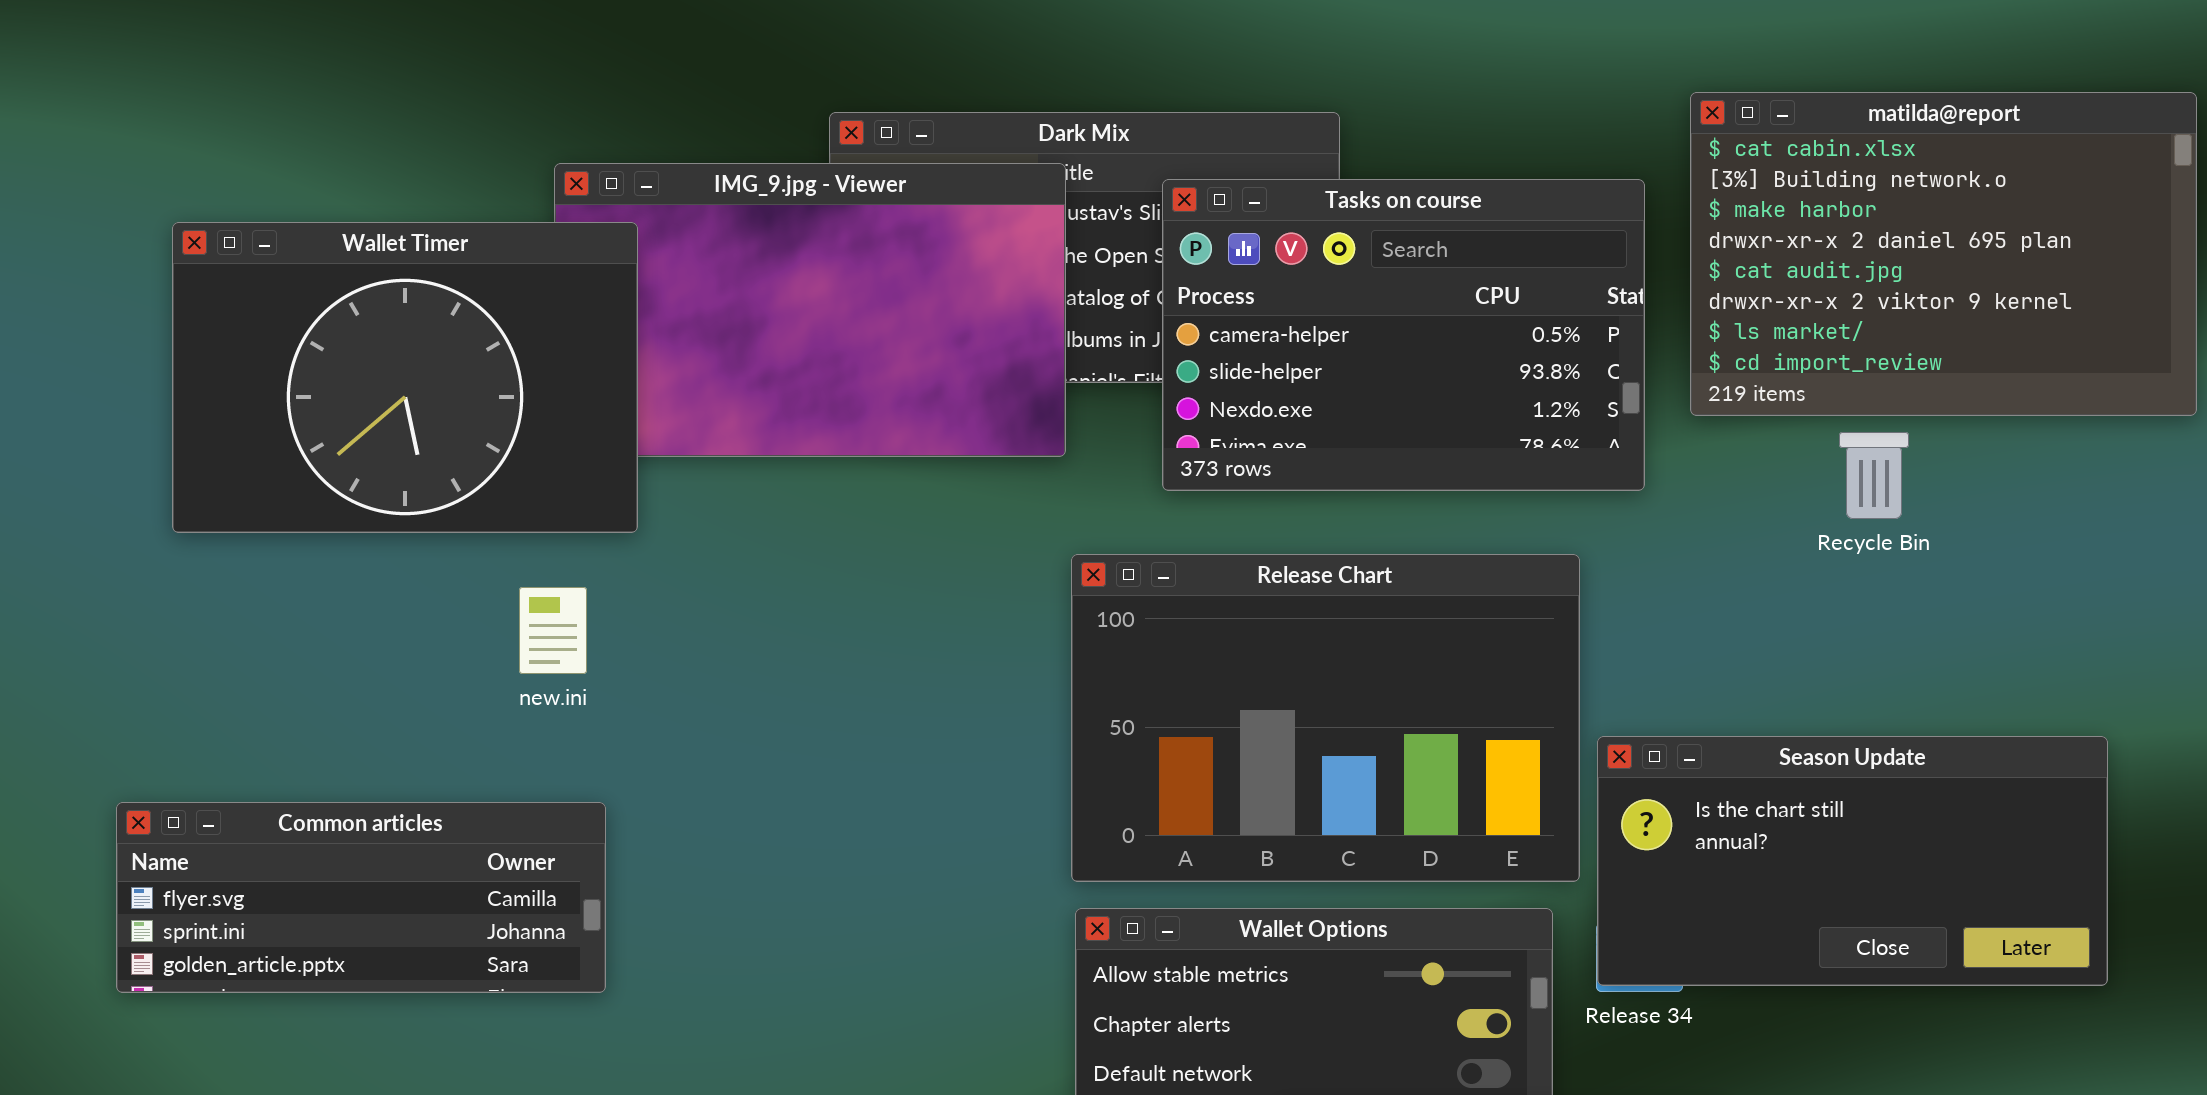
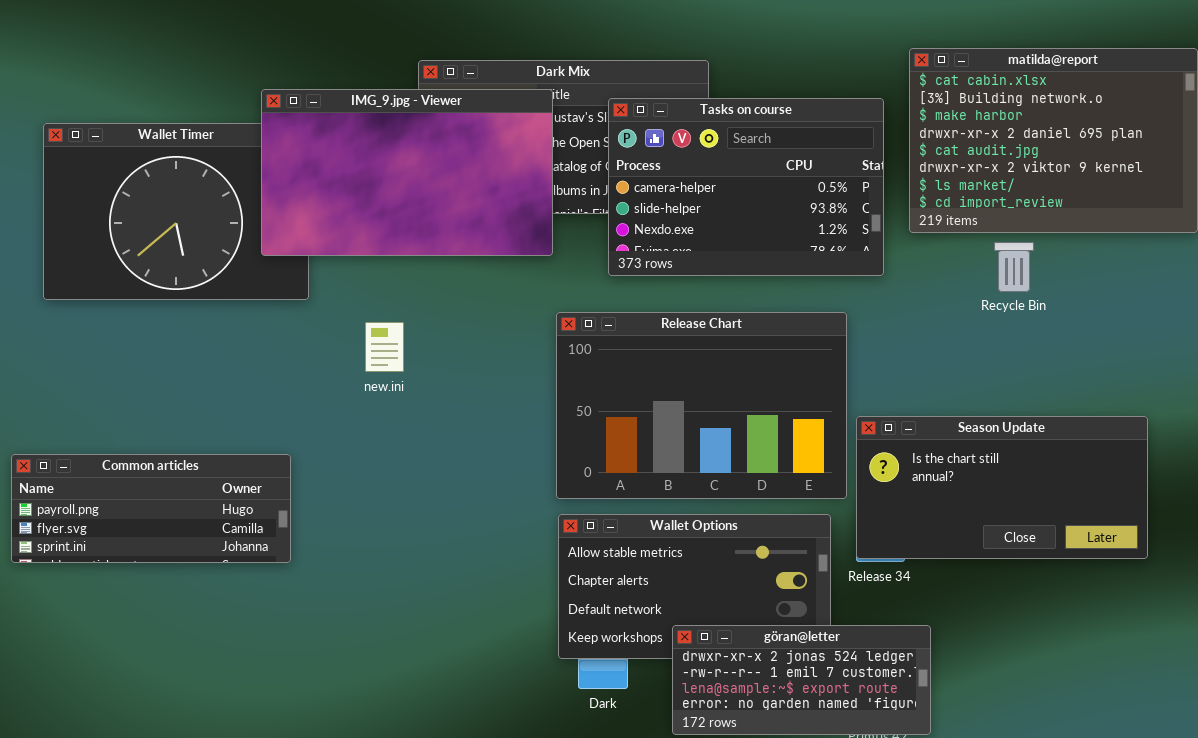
IMG_9.jpg - Viewer: [554,163,1066,457] -> [261,89,553,256], raised
new.ini: [519,587,587,674] -> [365,322,404,372], moved
Common articles: [116,802,606,993] -> [11,454,291,563], scrolled up 1 row

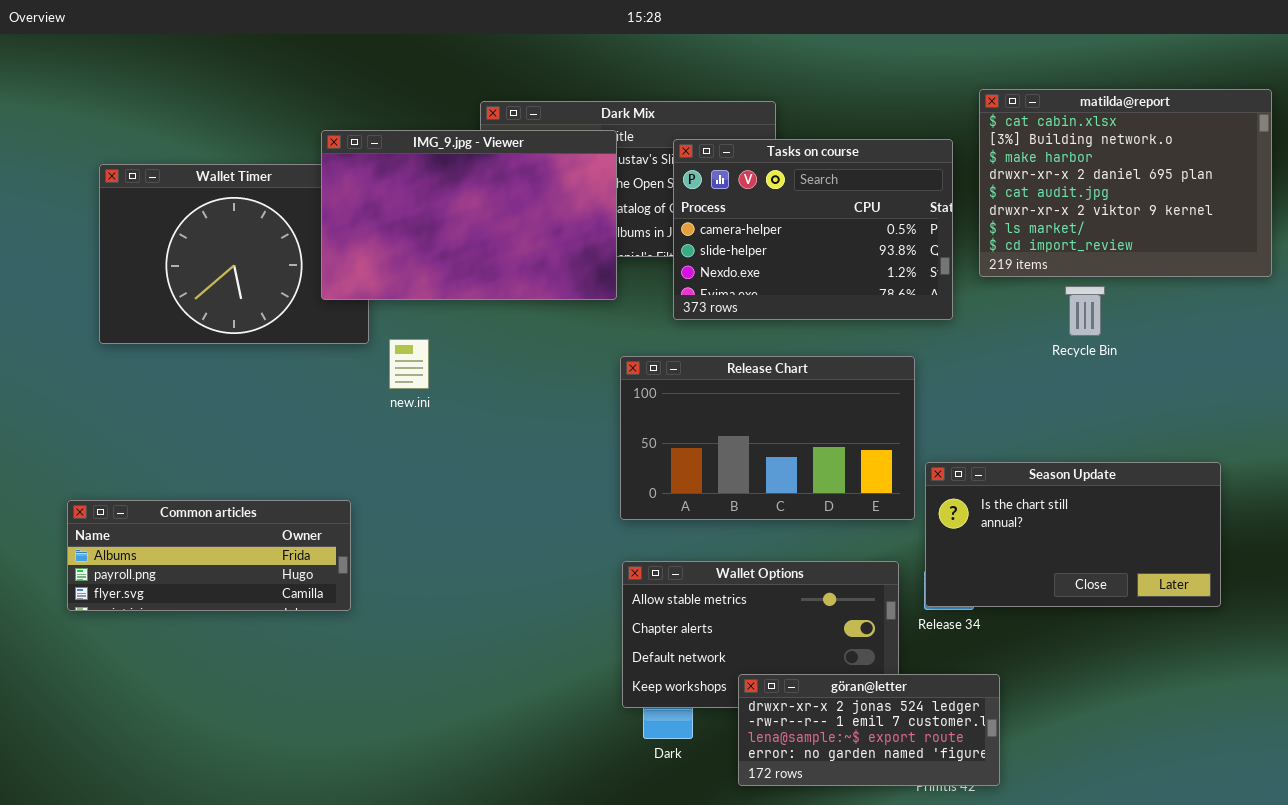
Release Chart: [556,312,847,499] -> [620,356,915,520], resized
new.ini: [365,322,404,372] -> [389,339,429,389], moved
Common articles: [11,454,291,563] -> [67,500,351,611], scrolled up 1 row

